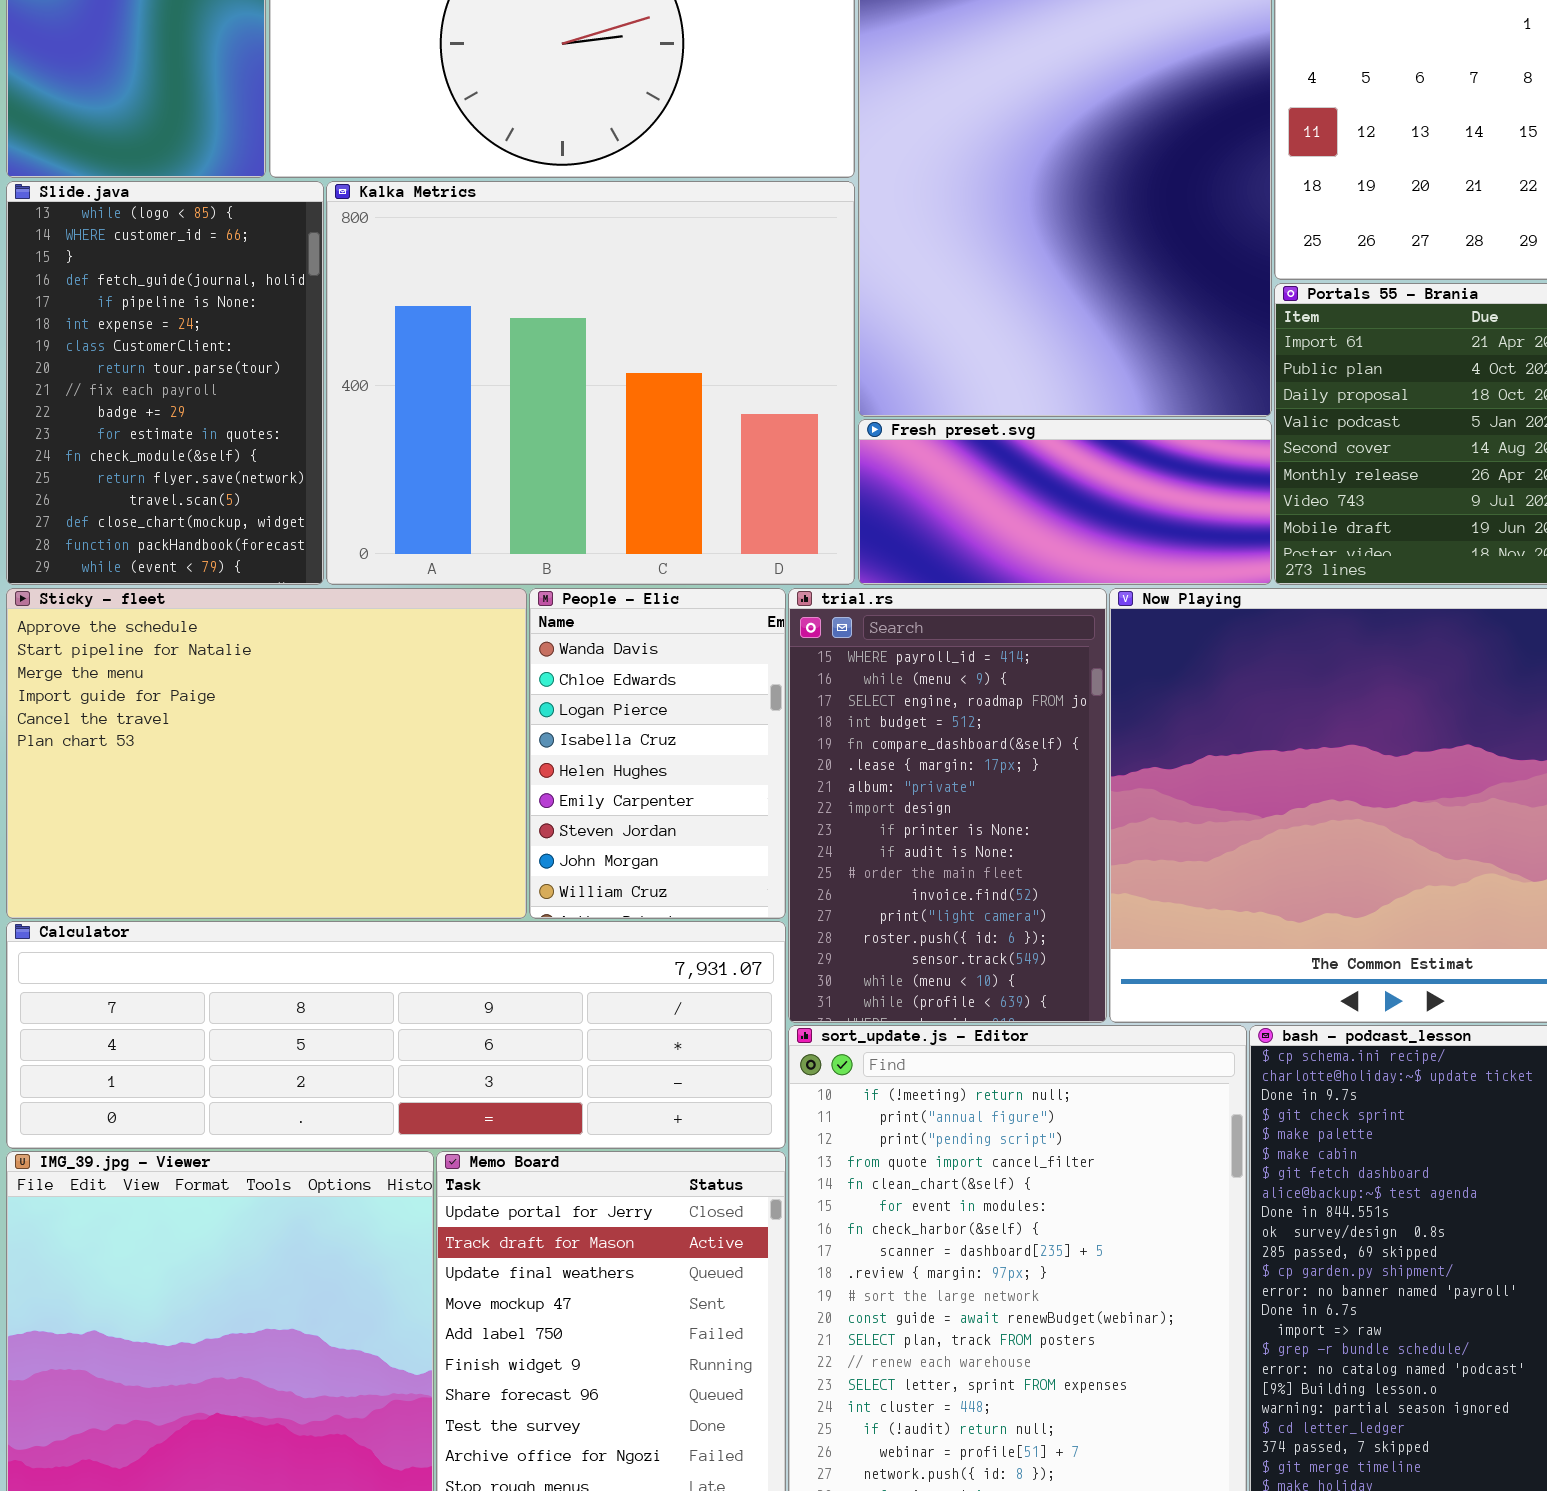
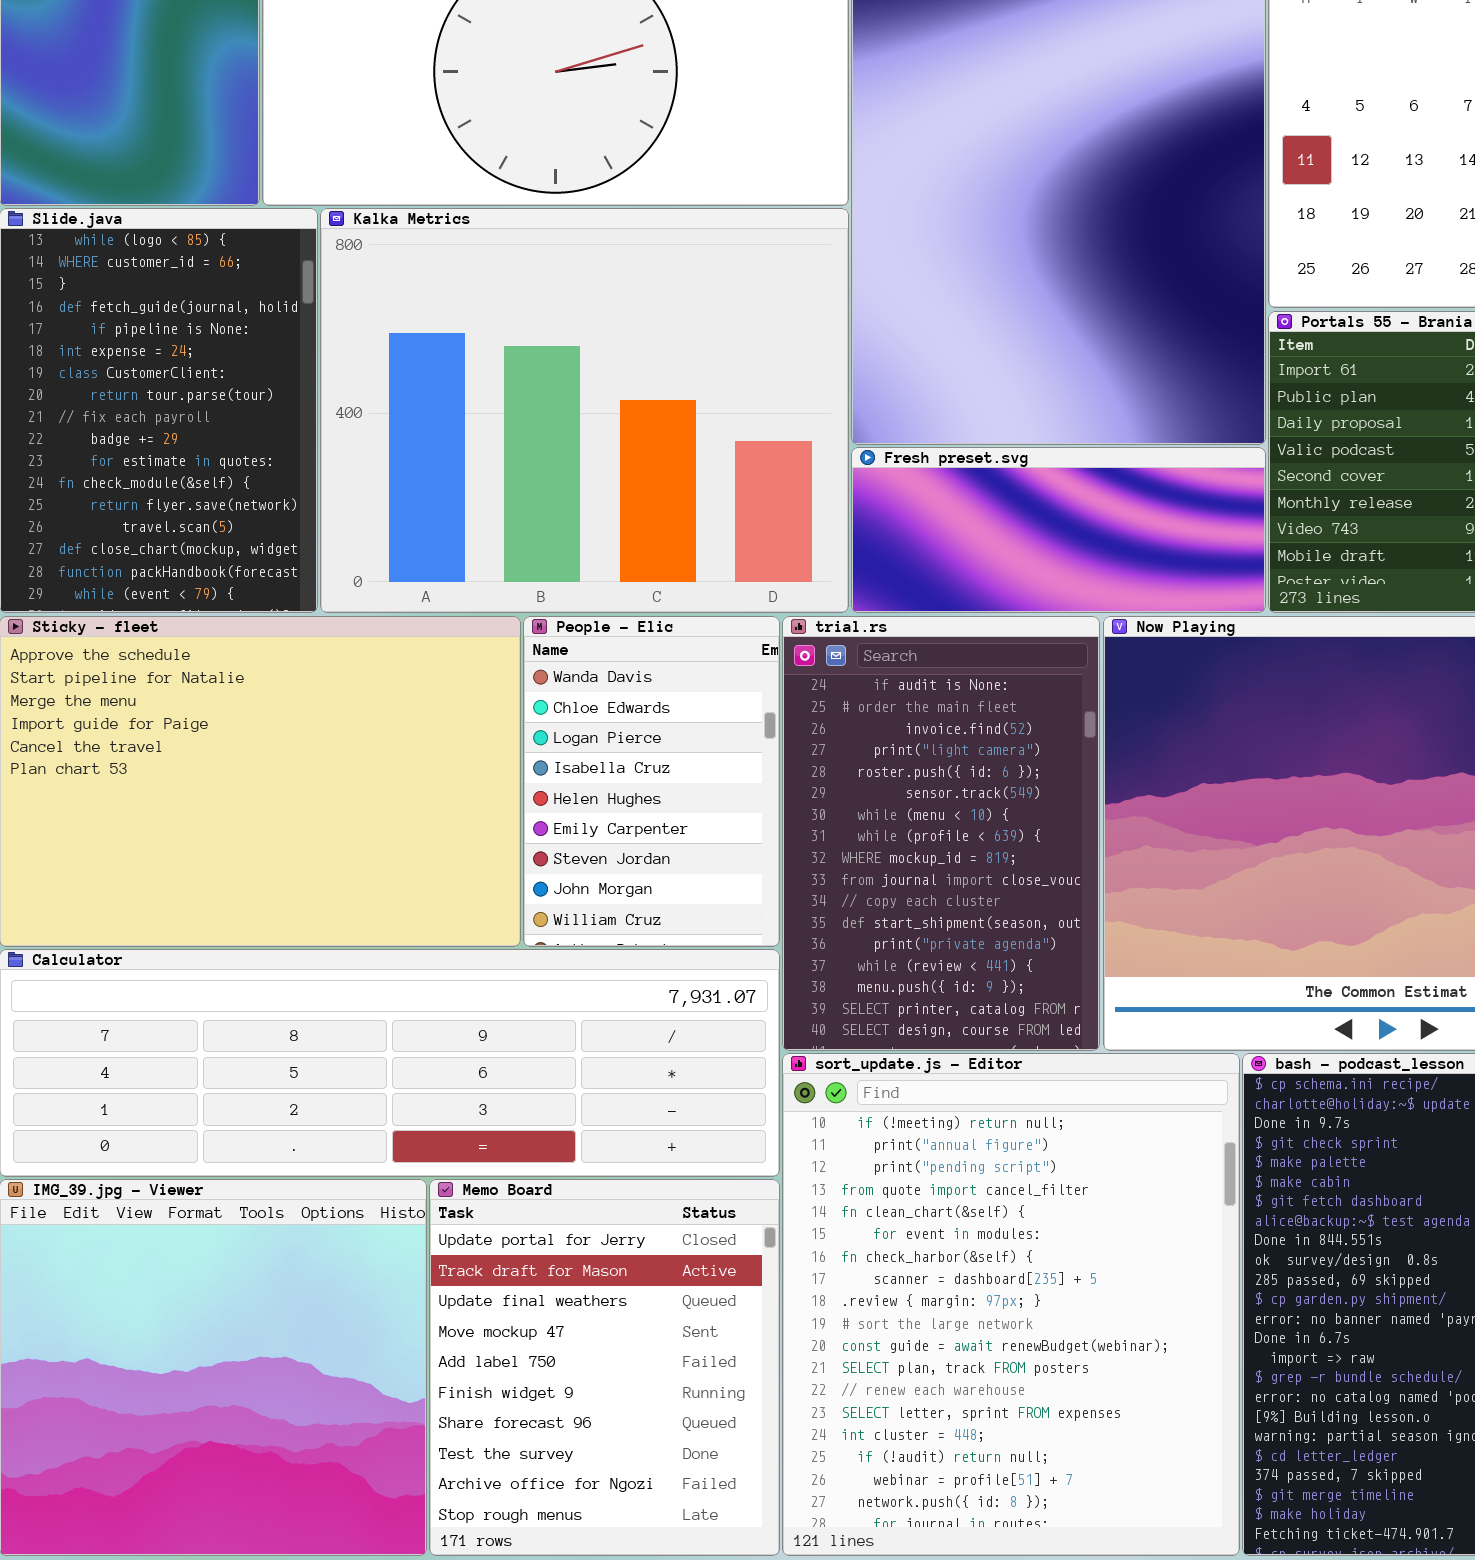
trial.rs: [788,588,1107,1023] -> [782,616,1100,1051], scrolled down 9 rows

